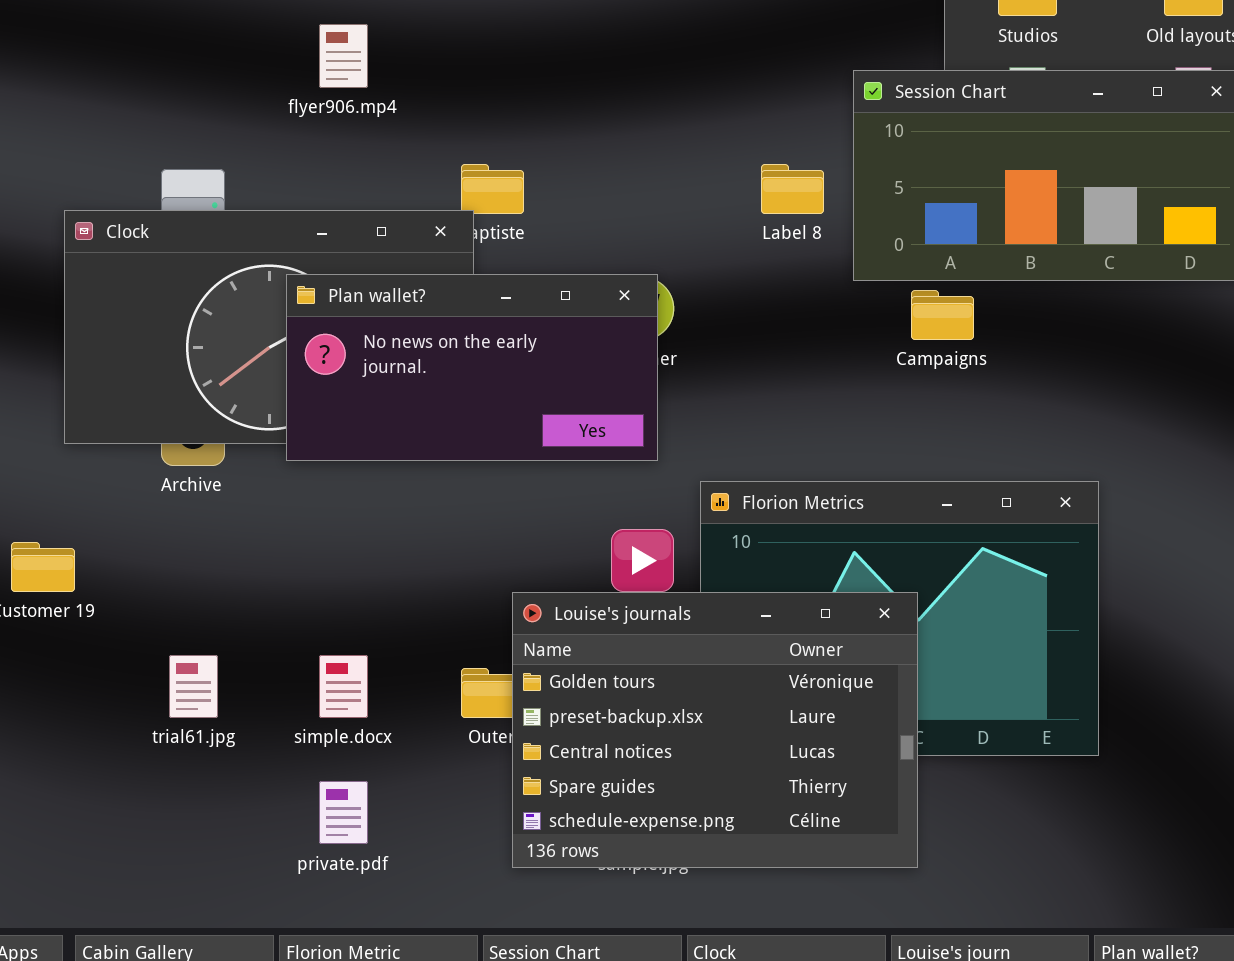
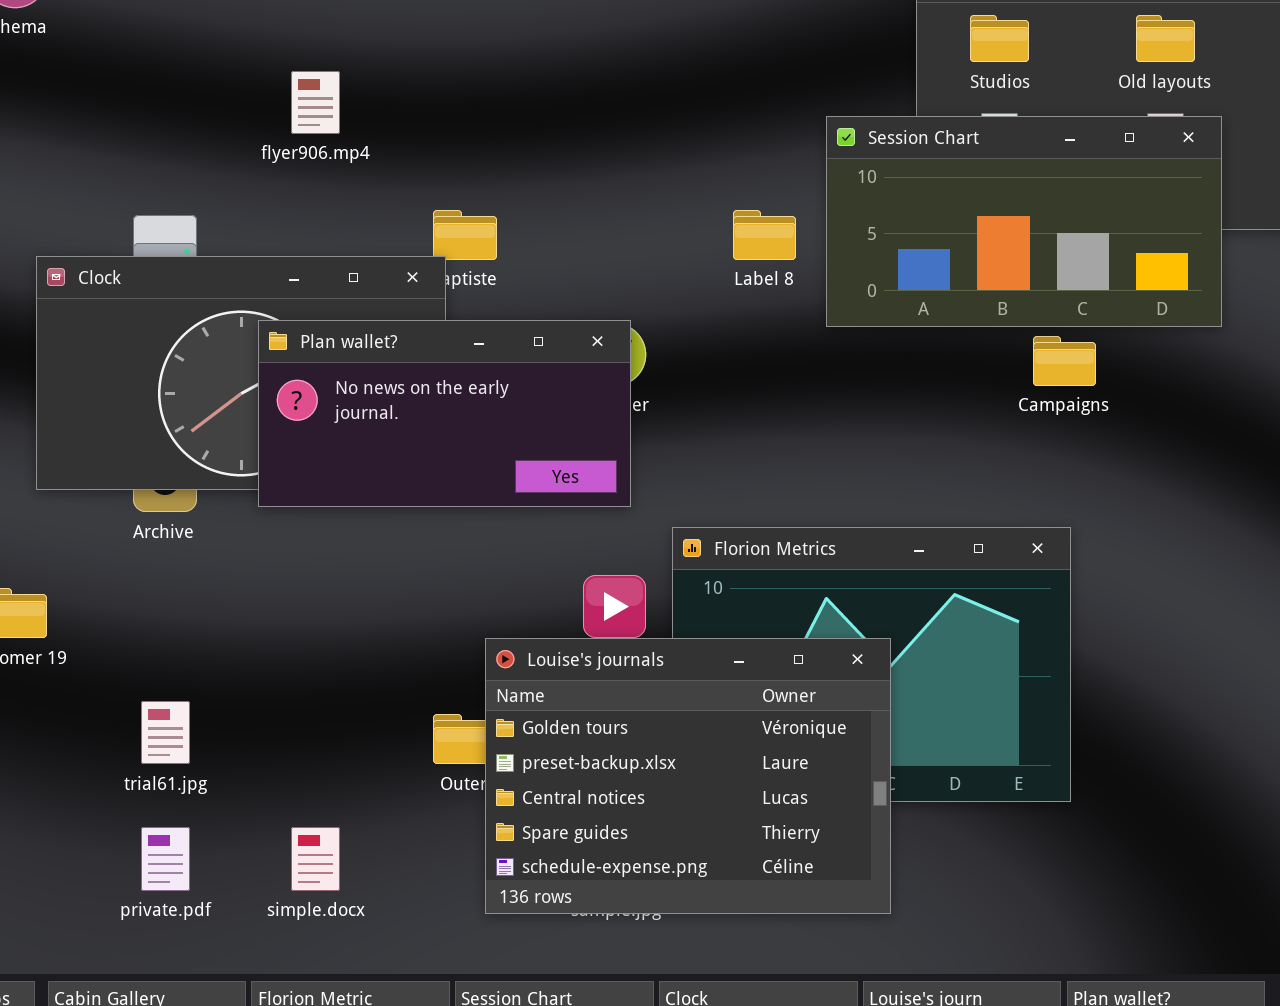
Campaigns: [911,290,974,340] -> [1033,336,1096,386], moved
simple.docx: [319,655,368,718] -> [291,827,340,891], moved
private.pdf: [319,781,368,844] -> [141,827,190,891], moved

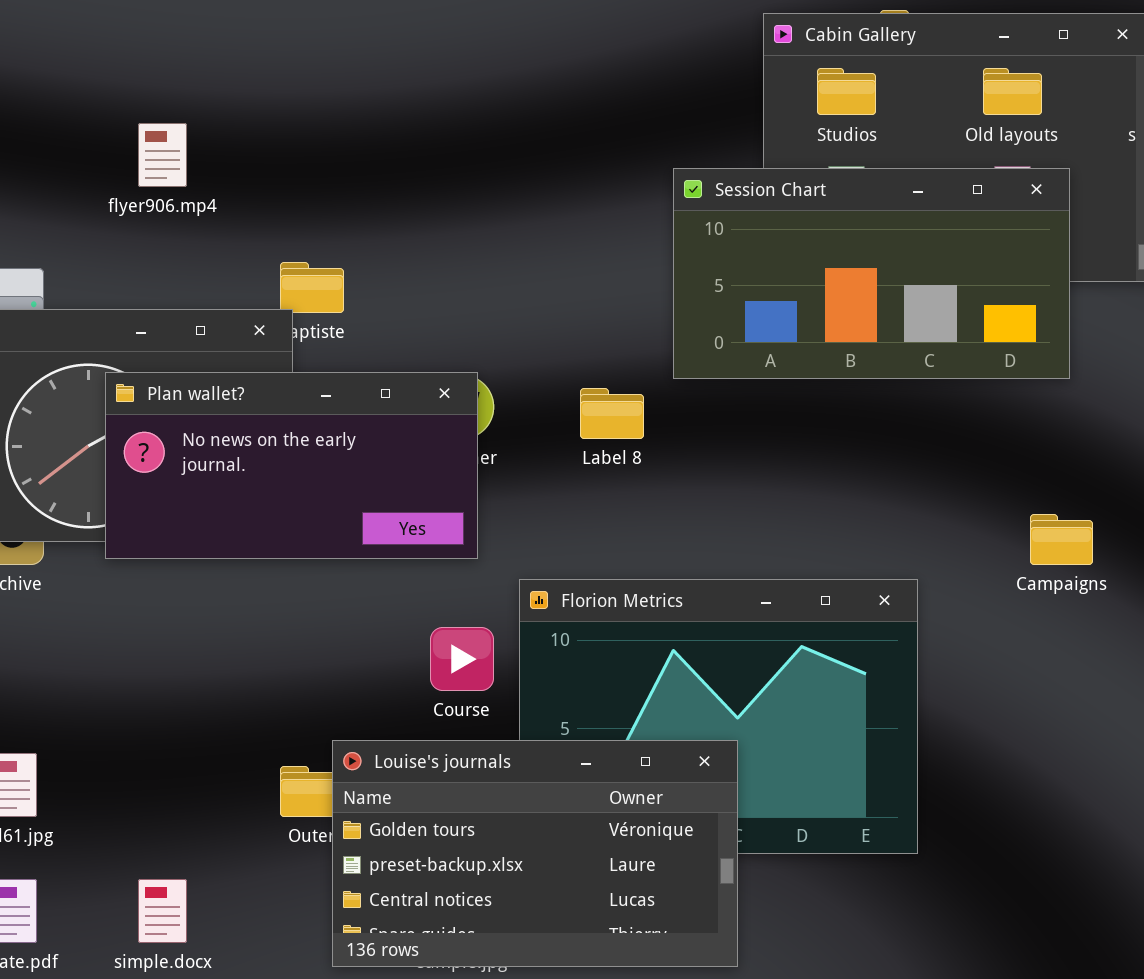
Label 8: [733,210,796,260] -> [580,388,644,439], moved
Campaigns: [1033,336,1096,386] -> [1030,514,1093,565], moved
Louise's journals: [485,638,891,914] -> [332,740,738,967], resized

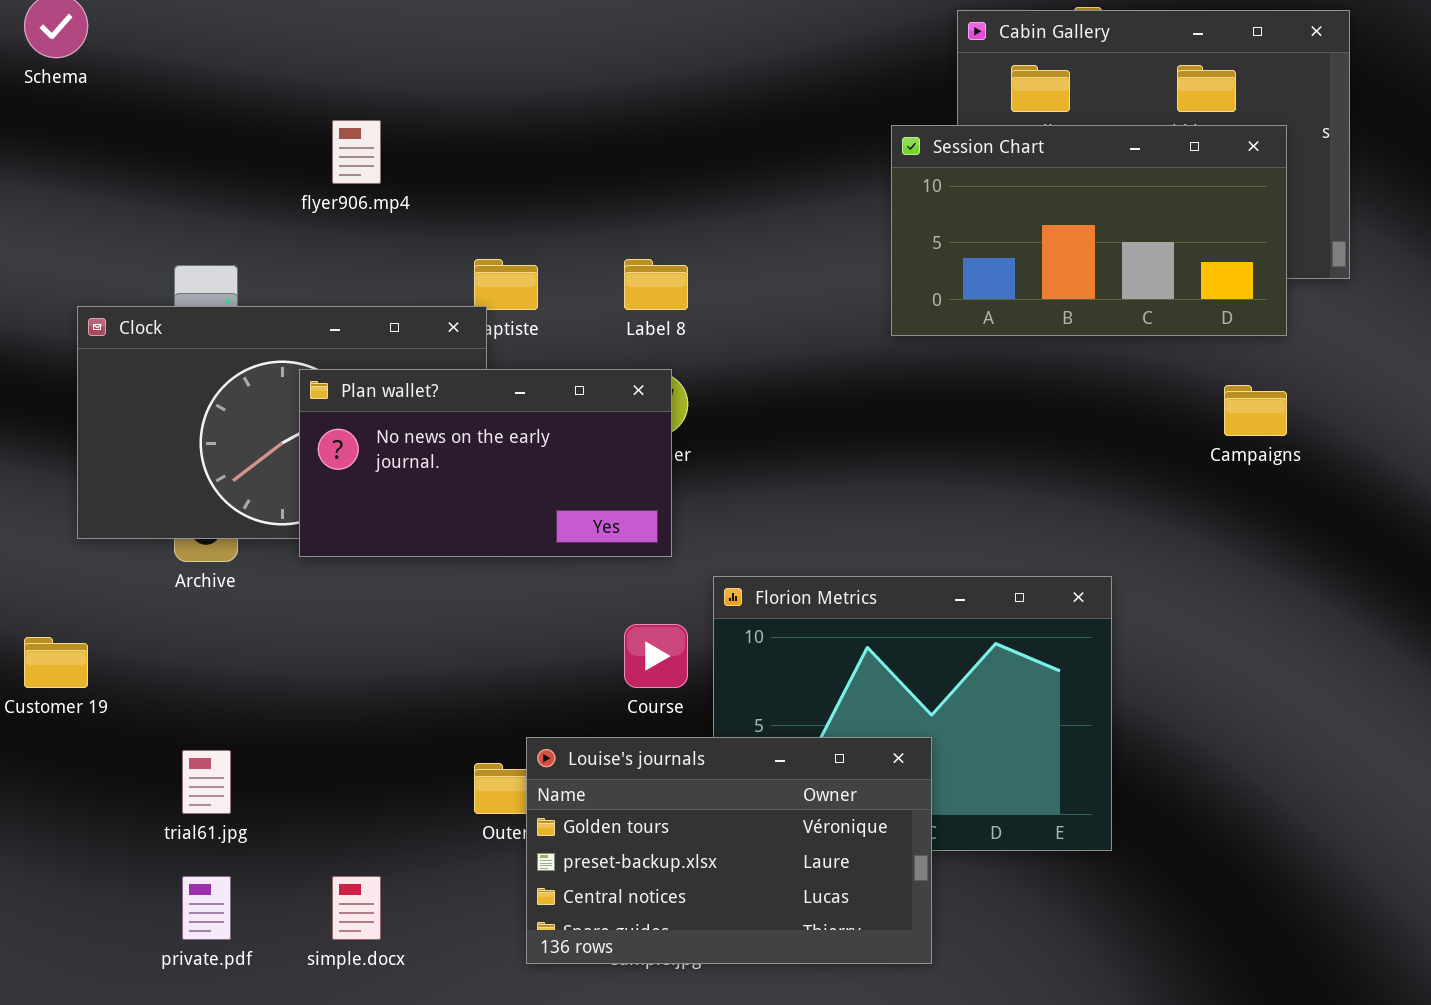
Session Chart: [673,168,1070,379] -> [891,125,1287,336], moved
Label 8: [580,388,644,439] -> [624,259,688,310], moved
Campaigns: [1030,514,1093,565] -> [1224,385,1287,436], moved

